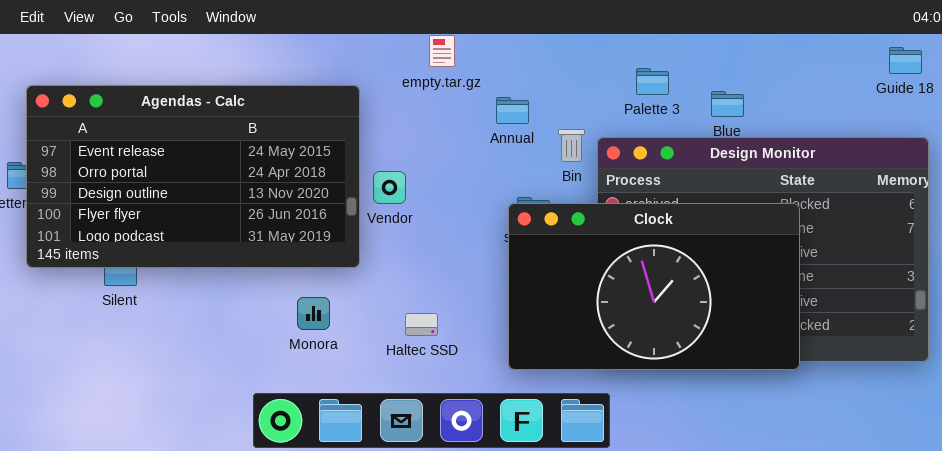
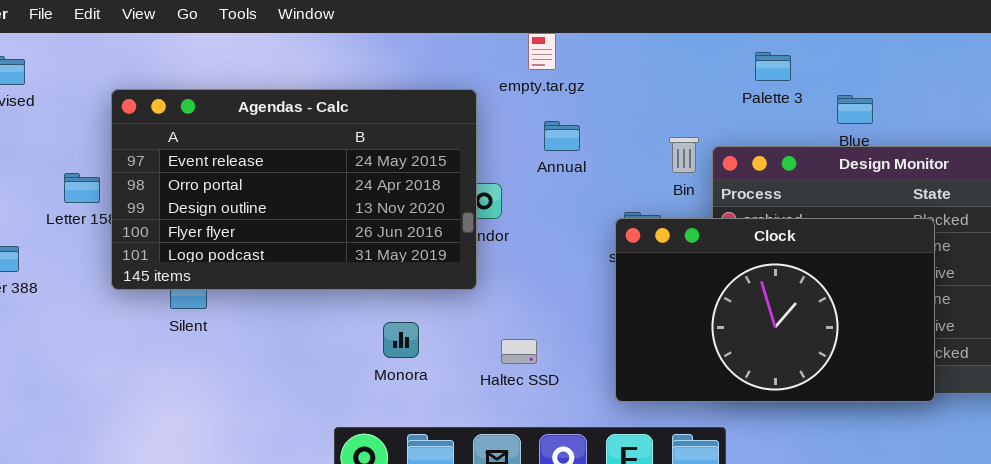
Palette 3: [636,68,669,95] -> [755,52,791,81], moved
Agendas - Calc: [26,85,360,268] -> [111,89,477,290], moved
Annual: [496,97,529,124] -> [544,121,580,151], moved

